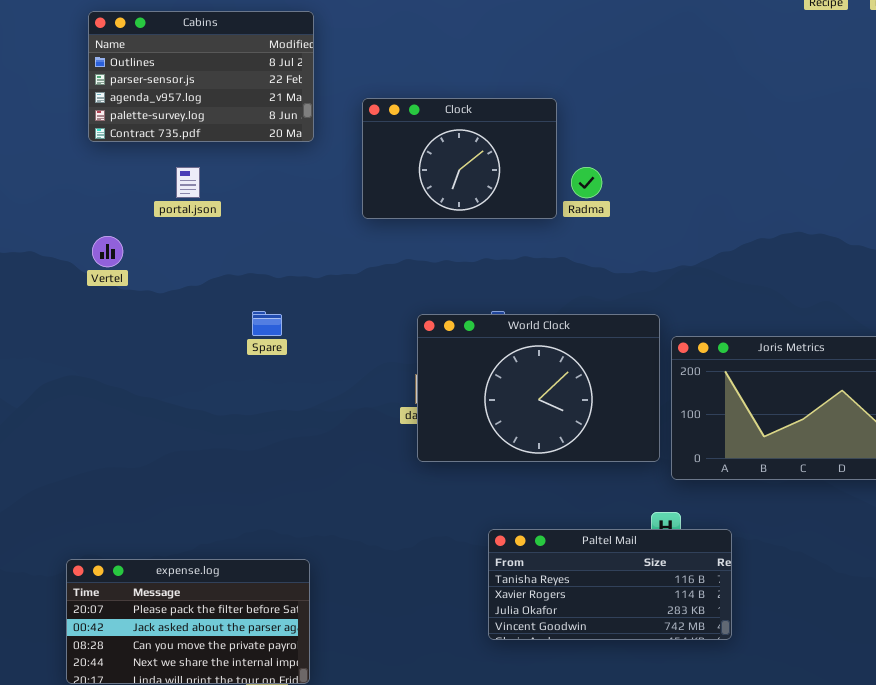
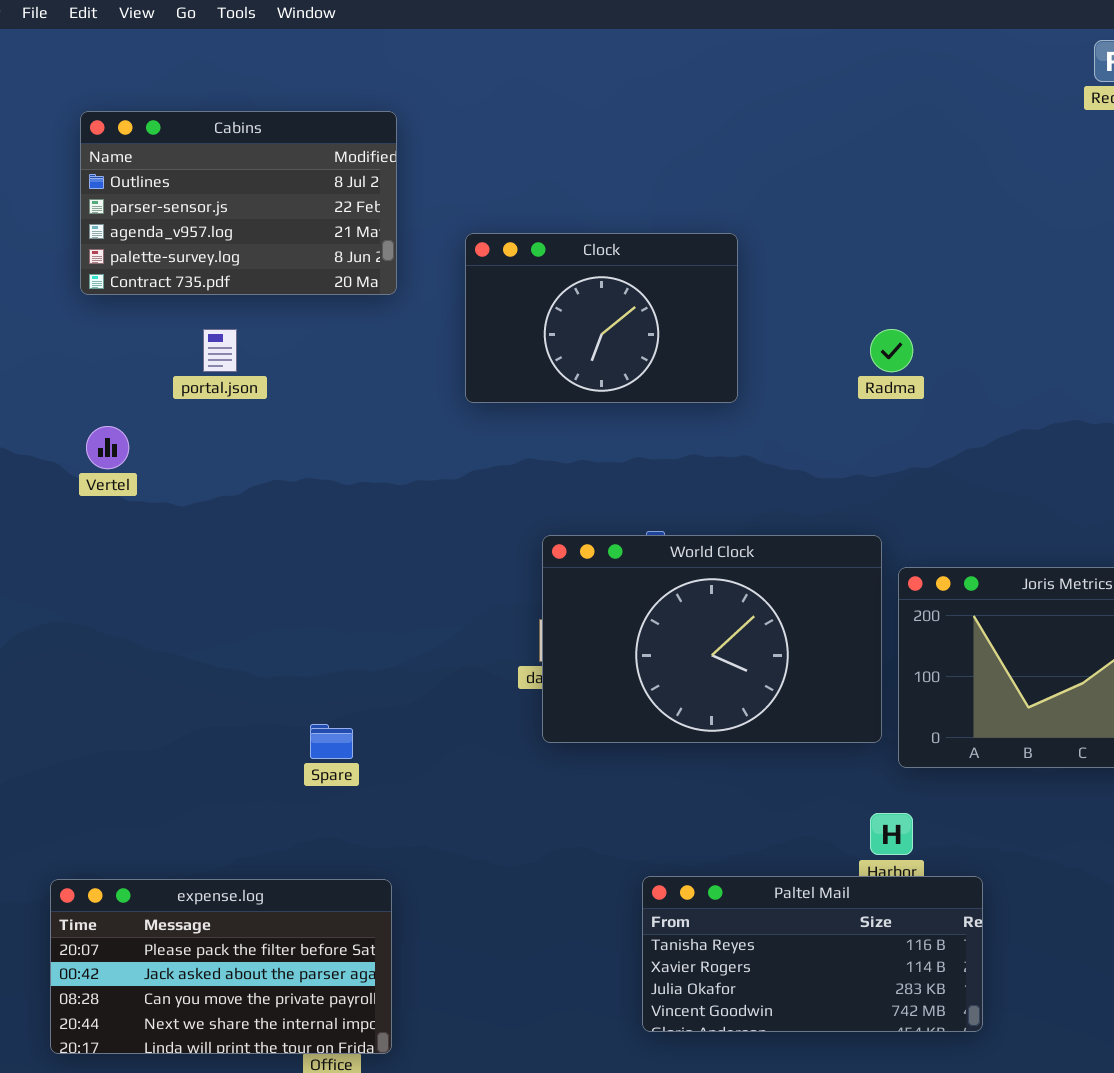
Radma: [571,167,602,198] -> [870,329,913,372], moved
Spare: [252,311,282,336] -> [310,724,353,759], moved
Paltel Mail: [488,529,732,640] -> [642,876,983,1032], moved

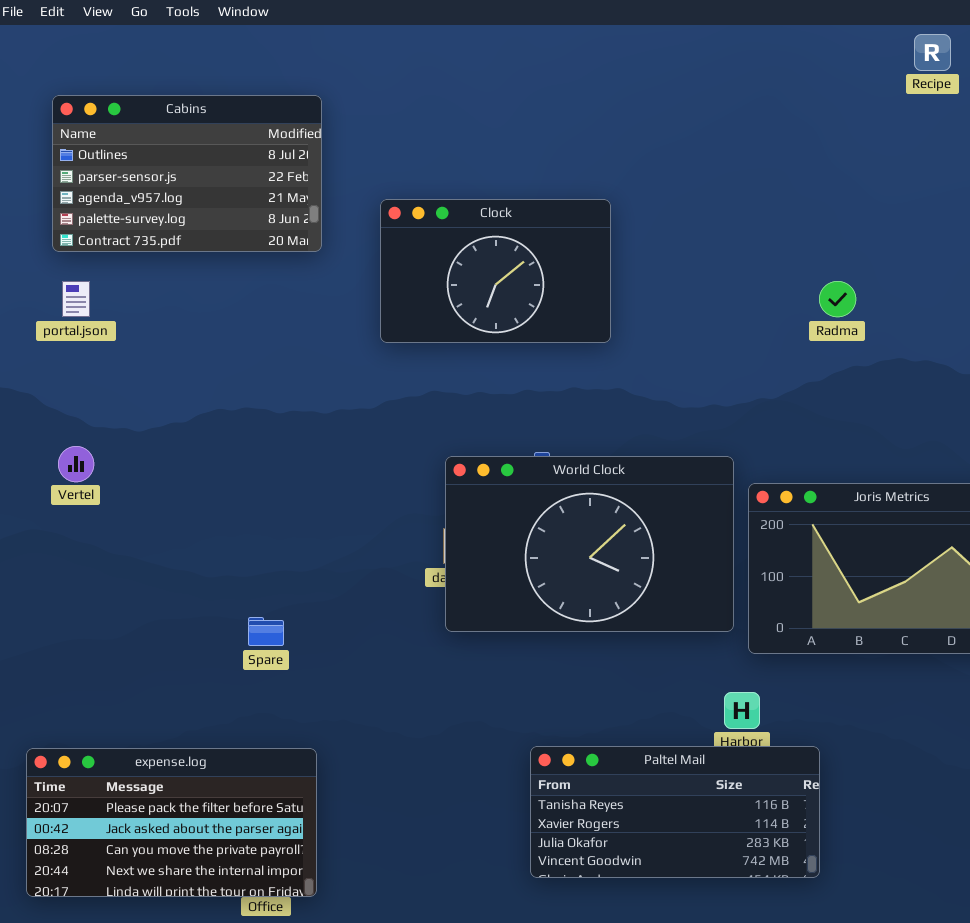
portal.json: [203,329,237,372] -> [62,281,90,317], moved
Radma: [870,329,913,372] -> [819,281,856,317], moved
Vertel: [86,426,129,469] -> [58,446,94,482], moved

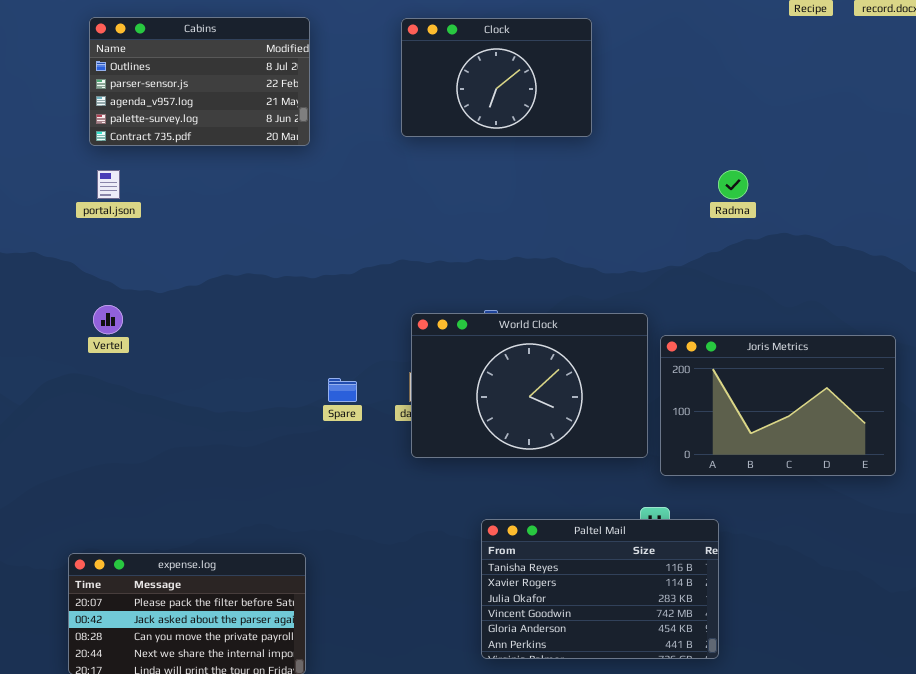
Clock: [380,199,611,343] -> [401,18,592,137], moved
Spare: [248,617,284,646] -> [328,378,357,402], moved
Paltel Mail: [530,746,820,878] -> [481,519,719,659], resized

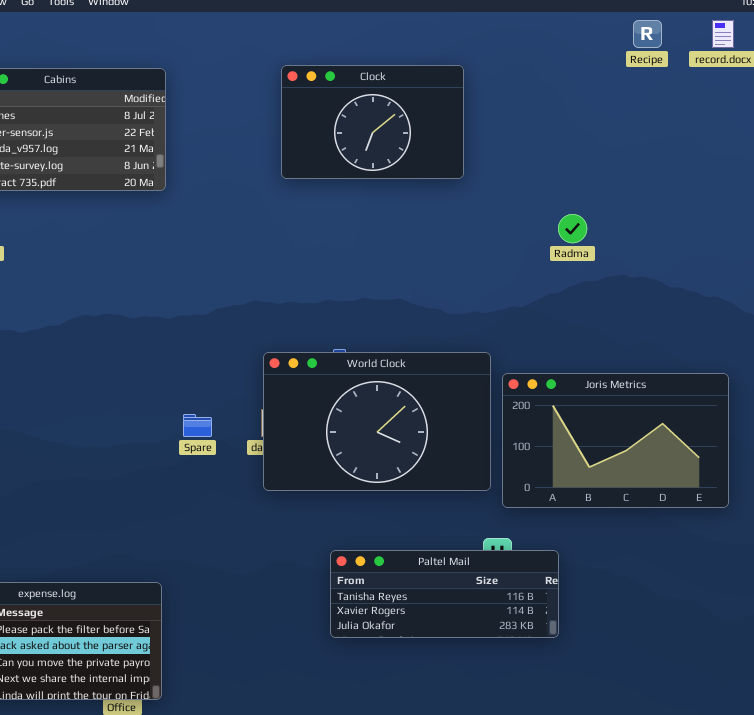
Clock: [401,18,592,137] -> [281,65,464,179], moved
Paltel Mail: [481,519,719,659] -> [330,550,559,638], resized

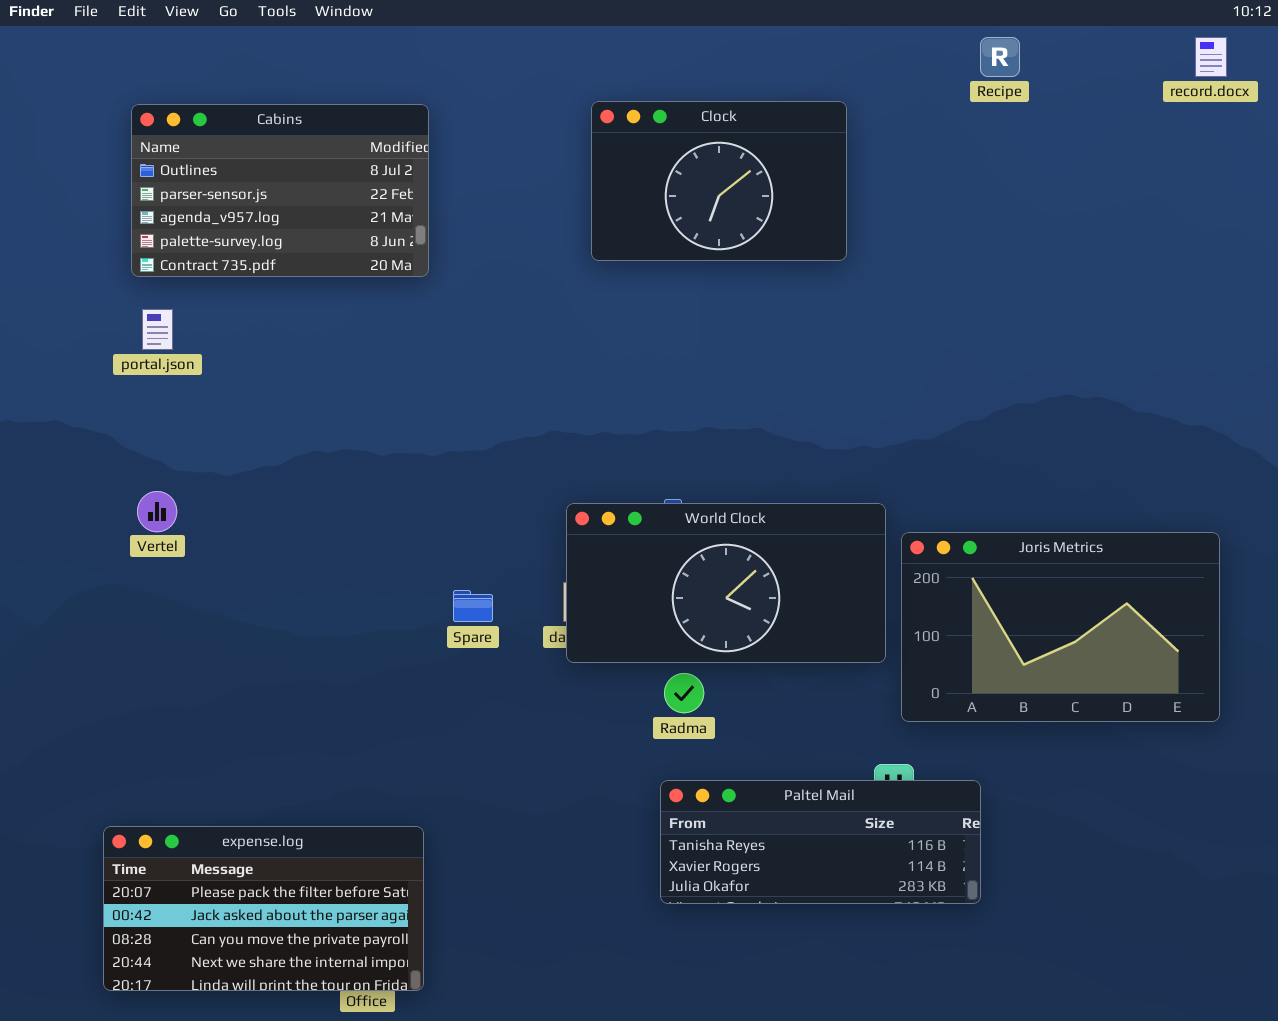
Recipe: [633,20,662,48] -> [980,37,1020,77], moved
Radma: [558,214,587,243] -> [664,673,704,713], moved
World Clock: [263,352,491,491] -> [566,503,886,663], resized

